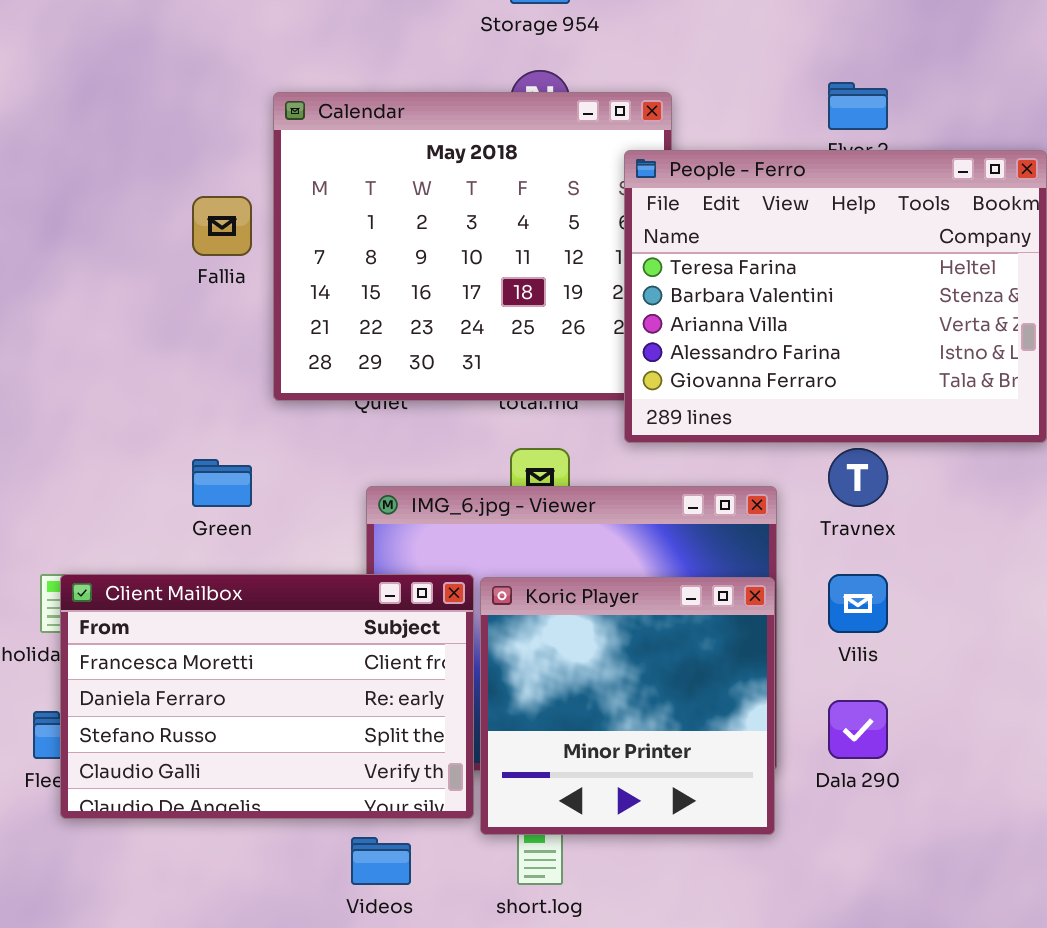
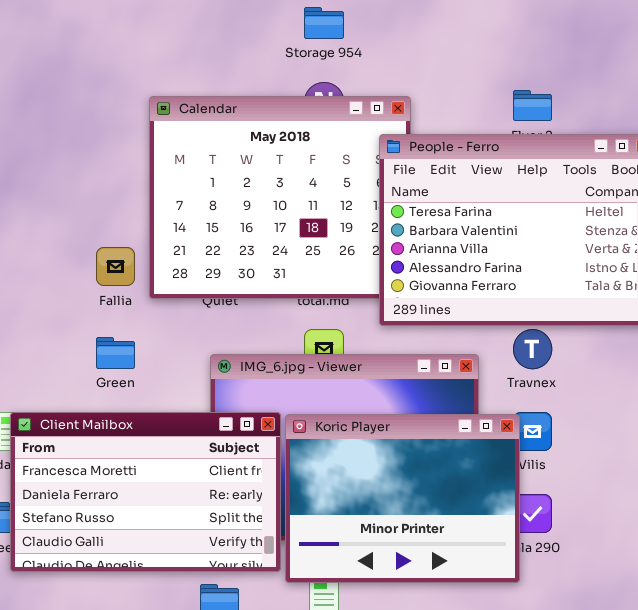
Fallia: [192,196,252,256] -> [96,247,135,286], moved
Koric Player: [480,577,775,835] -> [285,414,520,583], resized

